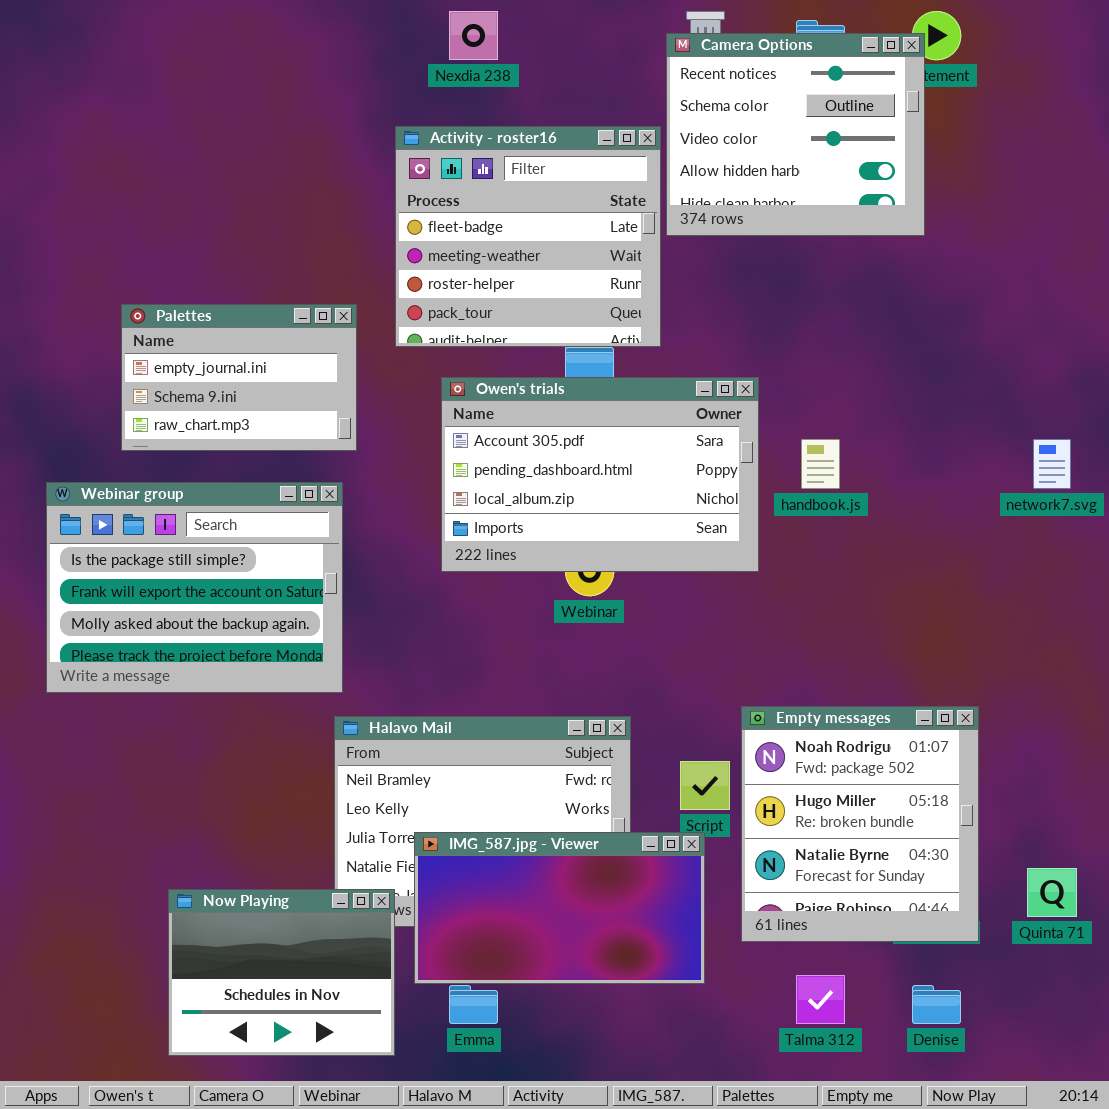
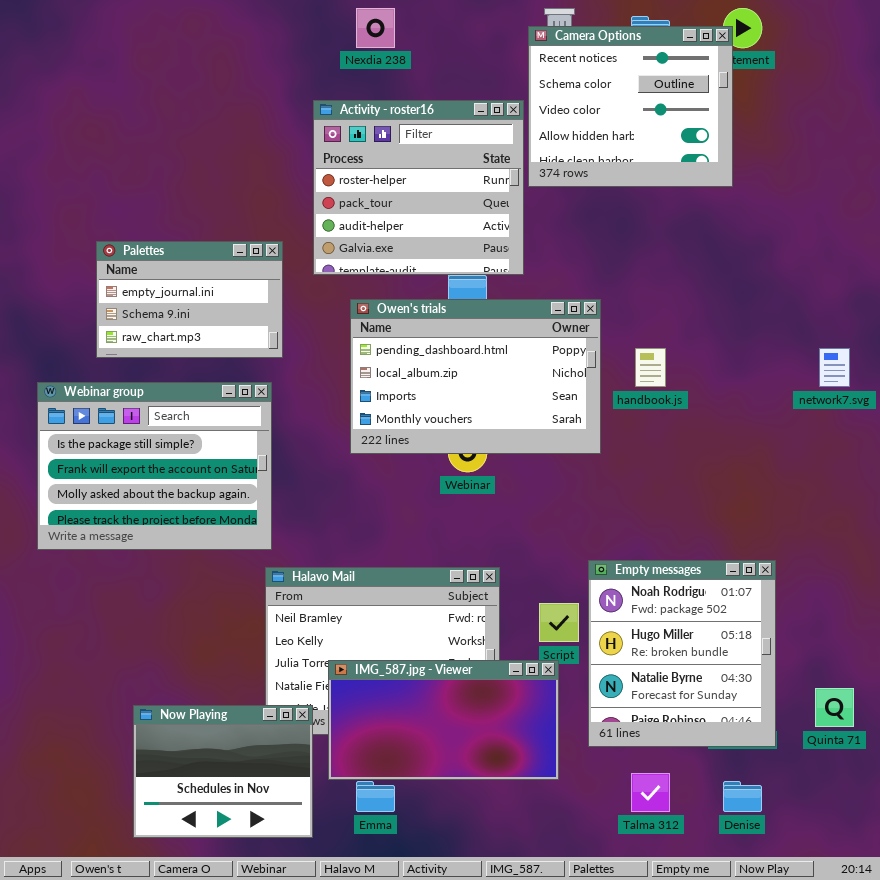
Activity - roster16: [395,126,661,347] -> [313,100,524,275], scrolled down 2 rows
Owen's trials: [441,377,759,572] -> [350,299,601,454], scrolled down 1 row

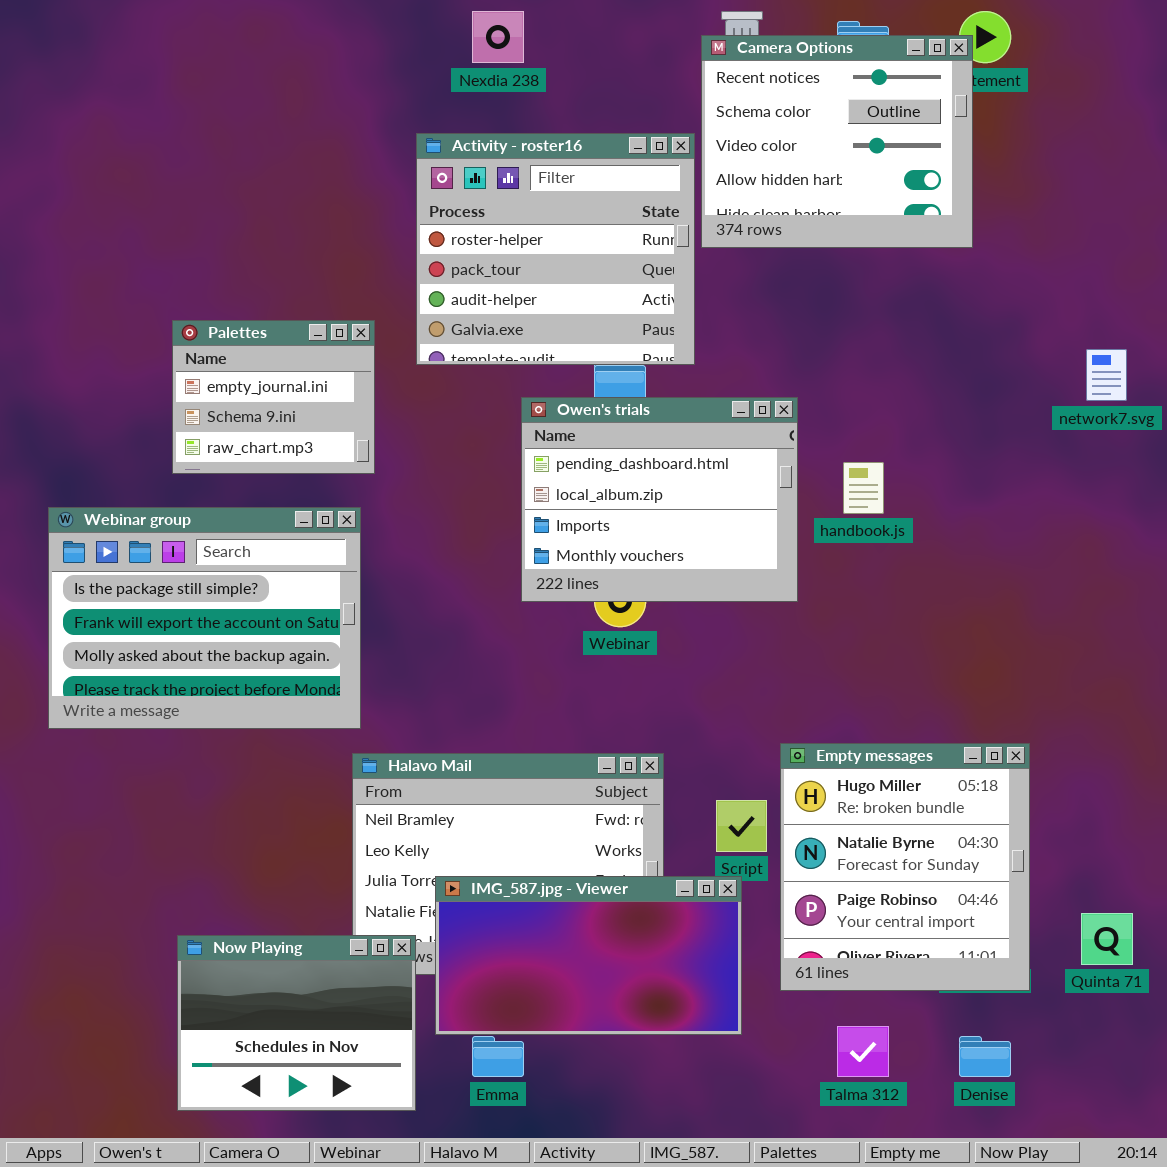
Palettes: [96,241,283,358] -> [172,320,375,474], resized
Owen's trials: [350,299,601,454] -> [521,397,798,602], resized
network7.svg: [819,348,850,387] -> [1086,349,1127,401], moved
Empty messages: [588,560,776,747] -> [780,743,1030,991], scrolled down 1 row

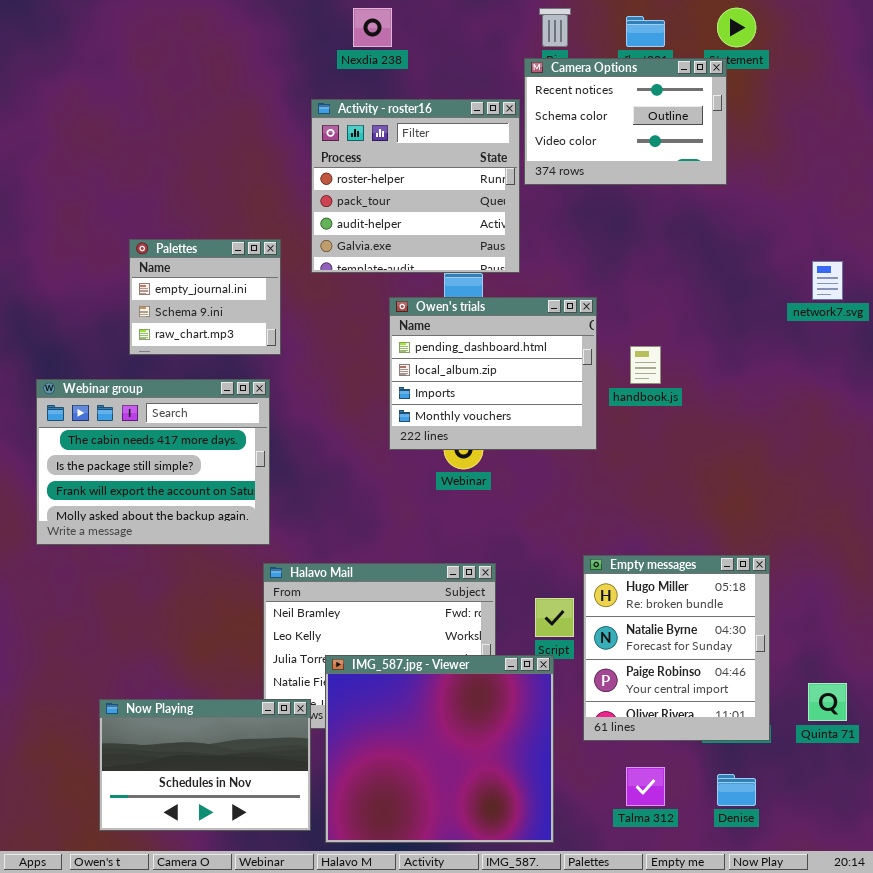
Camera Options: [701,35,973,248] -> [524,58,727,185], resized
Webinar group: [48,507,361,729] -> [36,379,270,545], scrolled up 1 row
IMG_587.jpg - Viewer: [435,876,742,1035] -> [325,655,554,843], resized
Now Playing: [177,935,416,1111] -> [99,699,311,831], resized

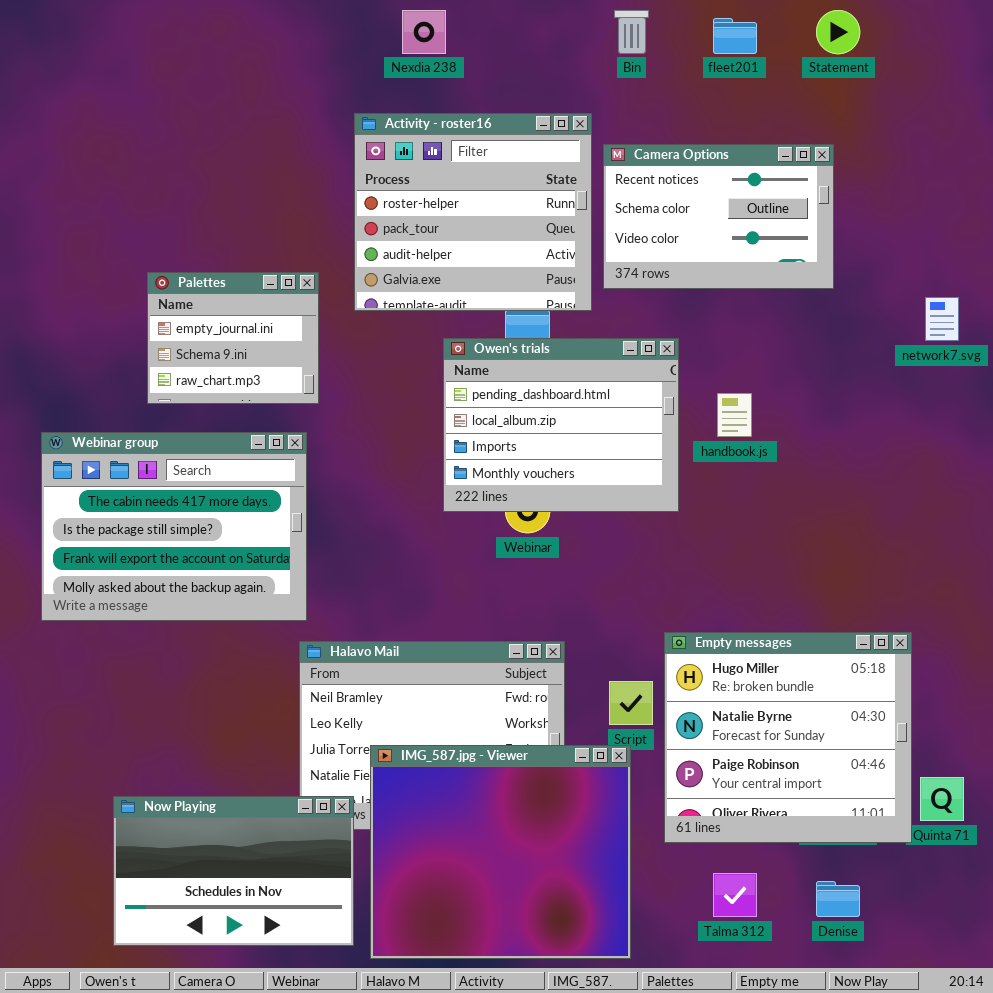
Camera Options: [524,58,727,185] -> [603,144,834,289], moved
Empty messages: [583,555,770,741] -> [664,632,912,843], resized

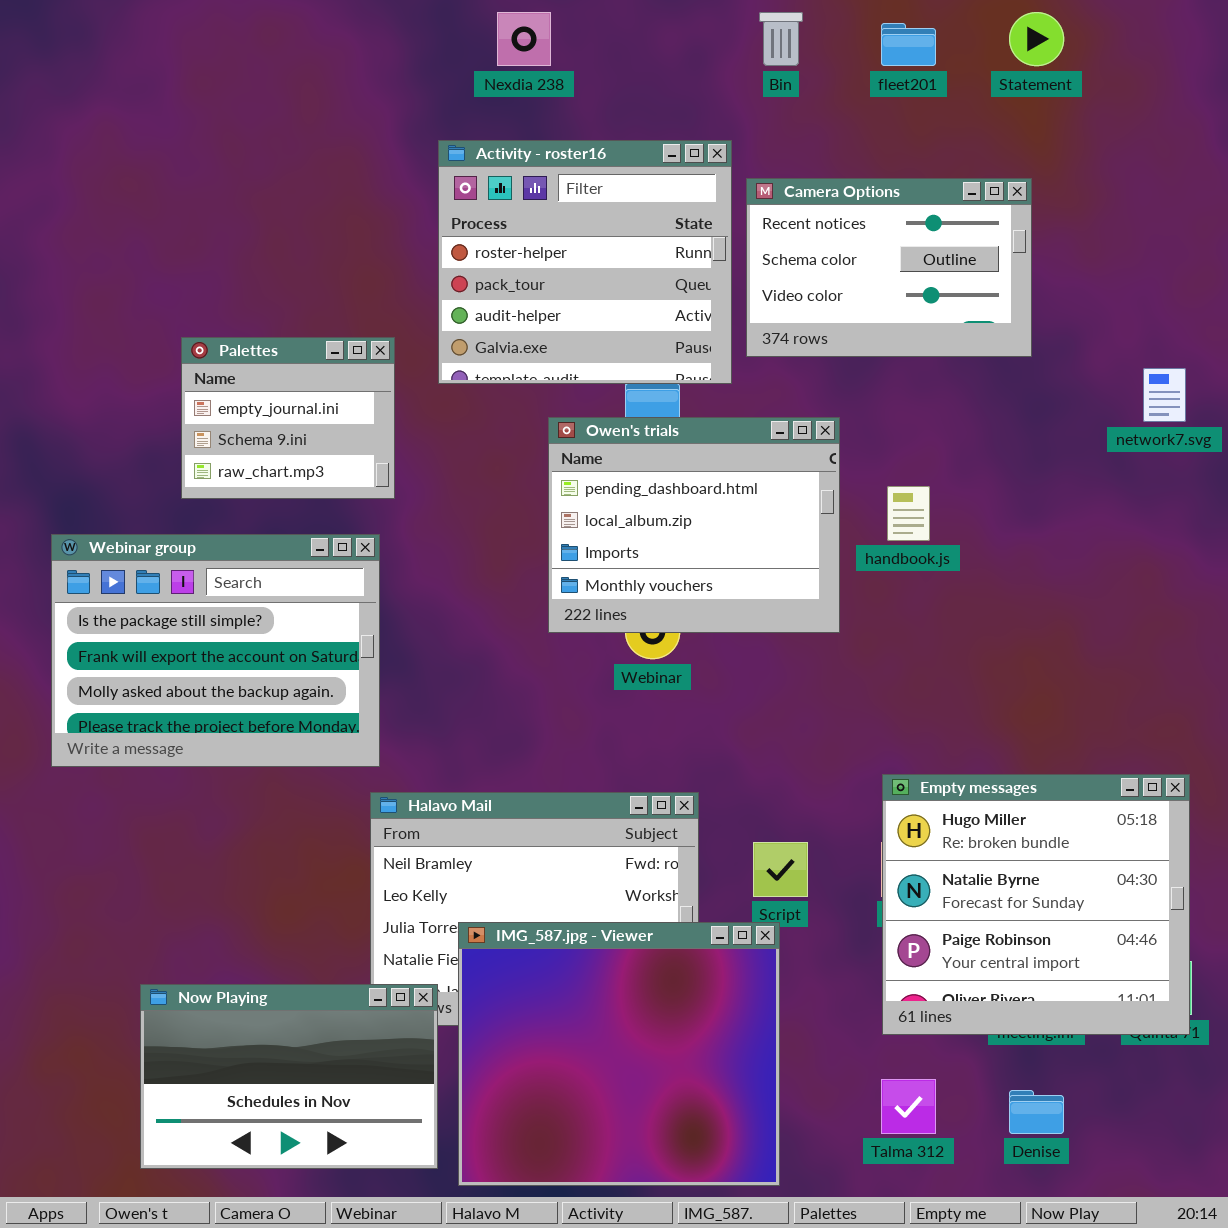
Webinar group: [41,432,307,621] -> [51,534,380,767], scrolled down 1 row
Empty messages: [664,632,912,843] -> [882,774,1190,1035], moved

